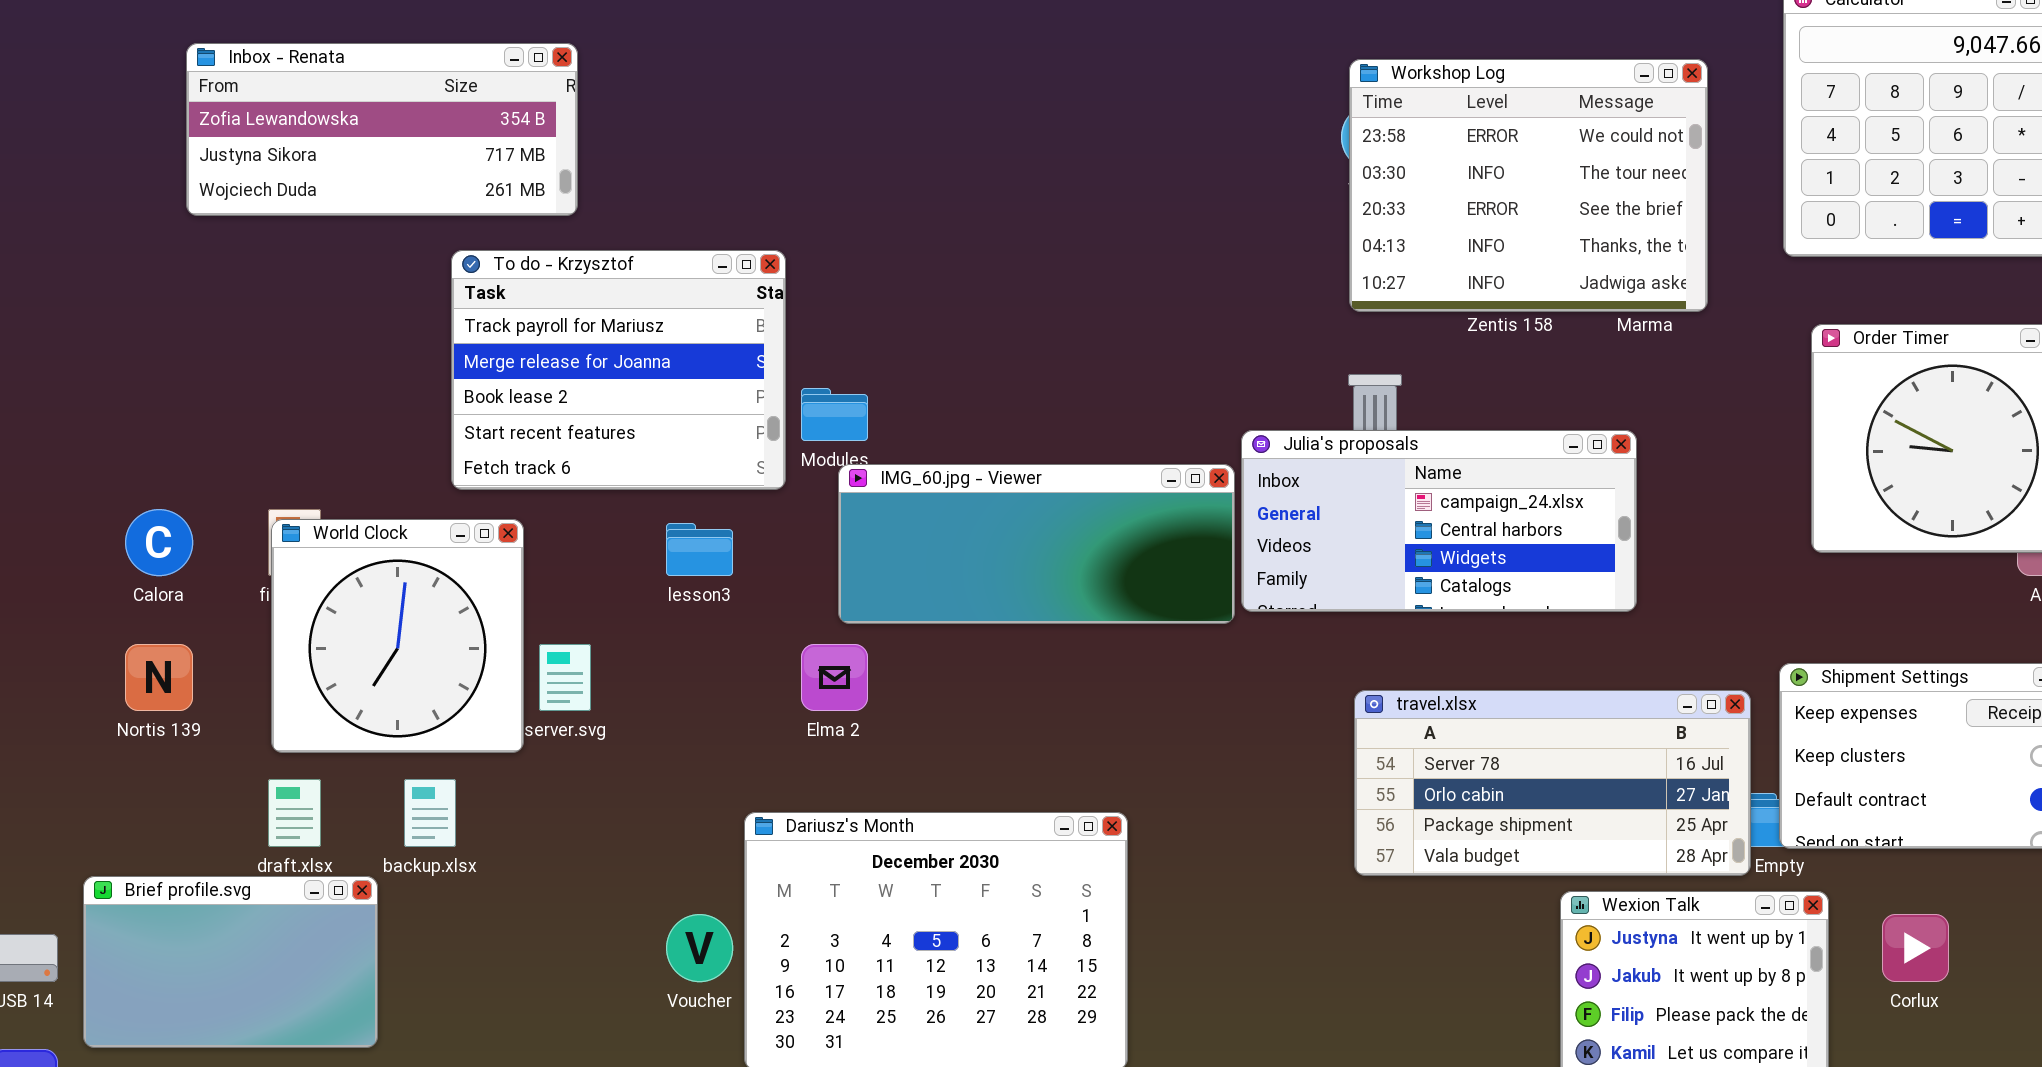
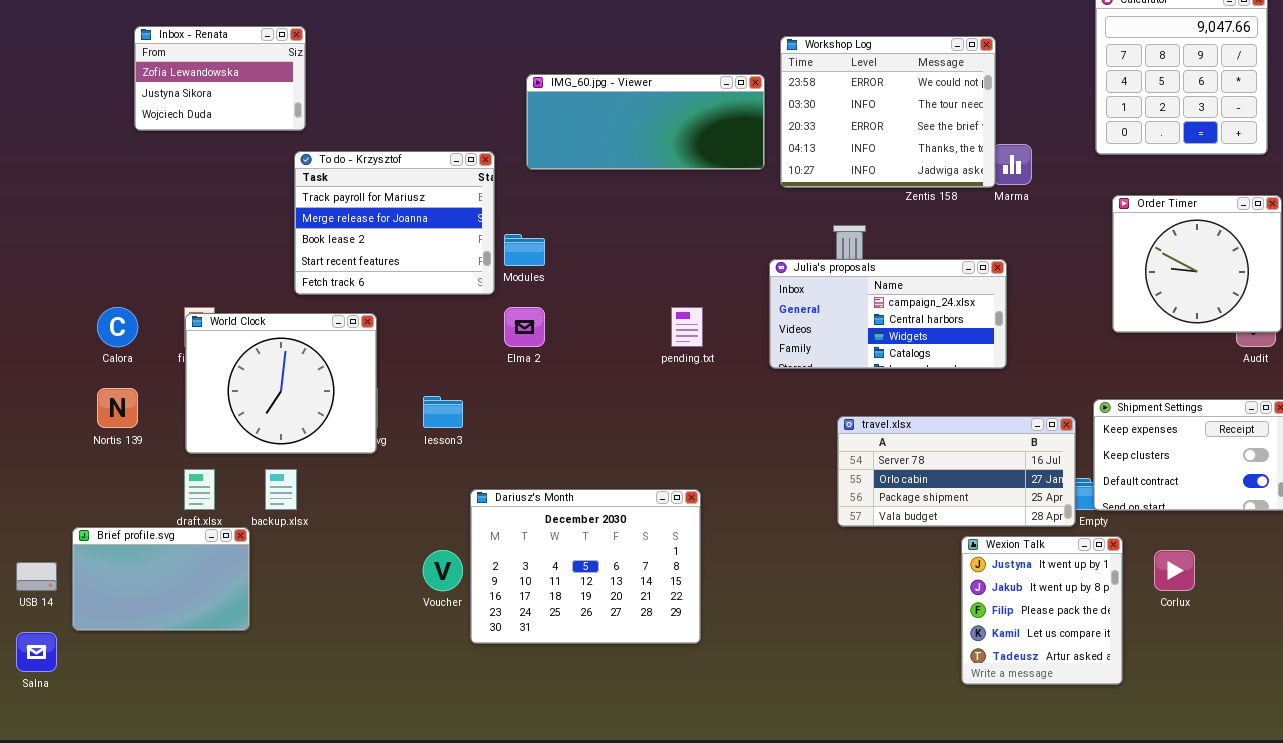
Inbox - Renata: [186,43,578,216] -> [134,26,306,131], resized
Workshop Log: [1349,59,1708,312] -> [780,36,996,188], moved
IMG_60.jpg - Viewer: [838,464,1235,624] -> [526,74,765,170], moved
World Clock: [271,519,524,753] -> [185,313,377,454], resized
lesson3: [666,523,733,576] -> [423,396,463,428], moved
Elma 2: [801,644,868,711] -> [504,307,545,347], moved

